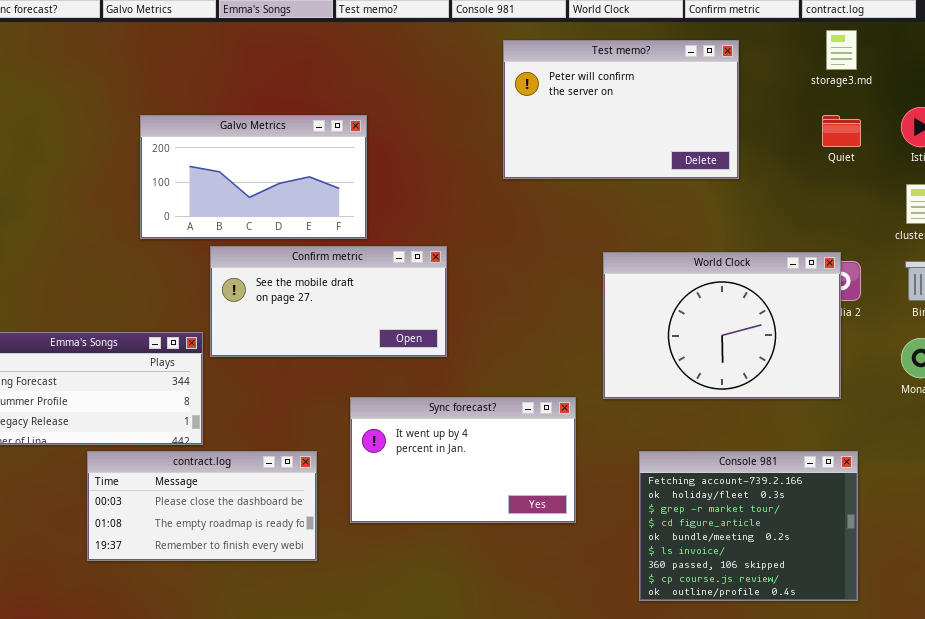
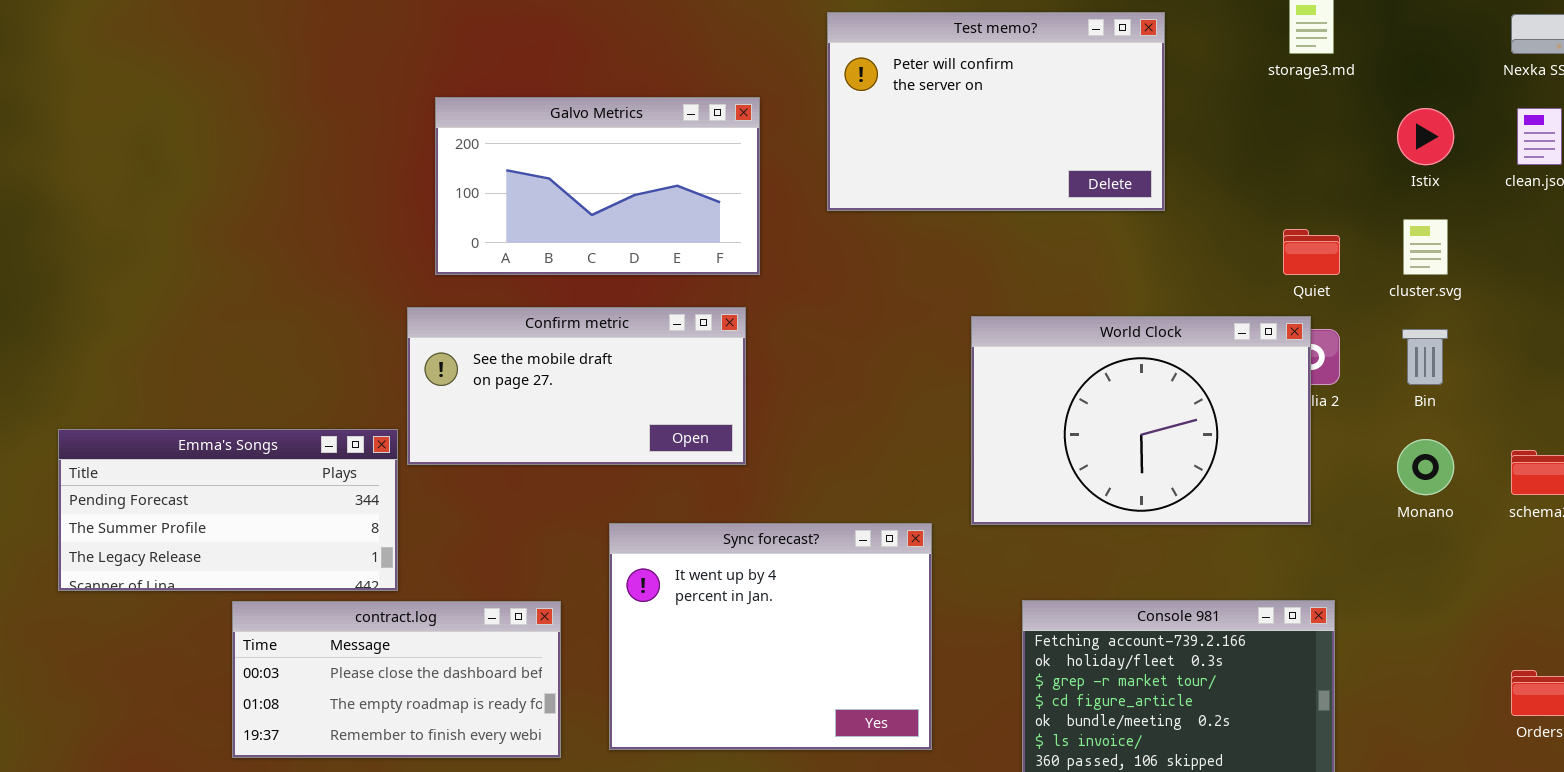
Galvo Metrics: [140,115,367,239] -> [435,97,760,275], moved
Quiet: [822,115,861,147] -> [1283,229,1340,275], moved
Sync forecast?: [350,397,576,523] -> [609,523,932,750], resized

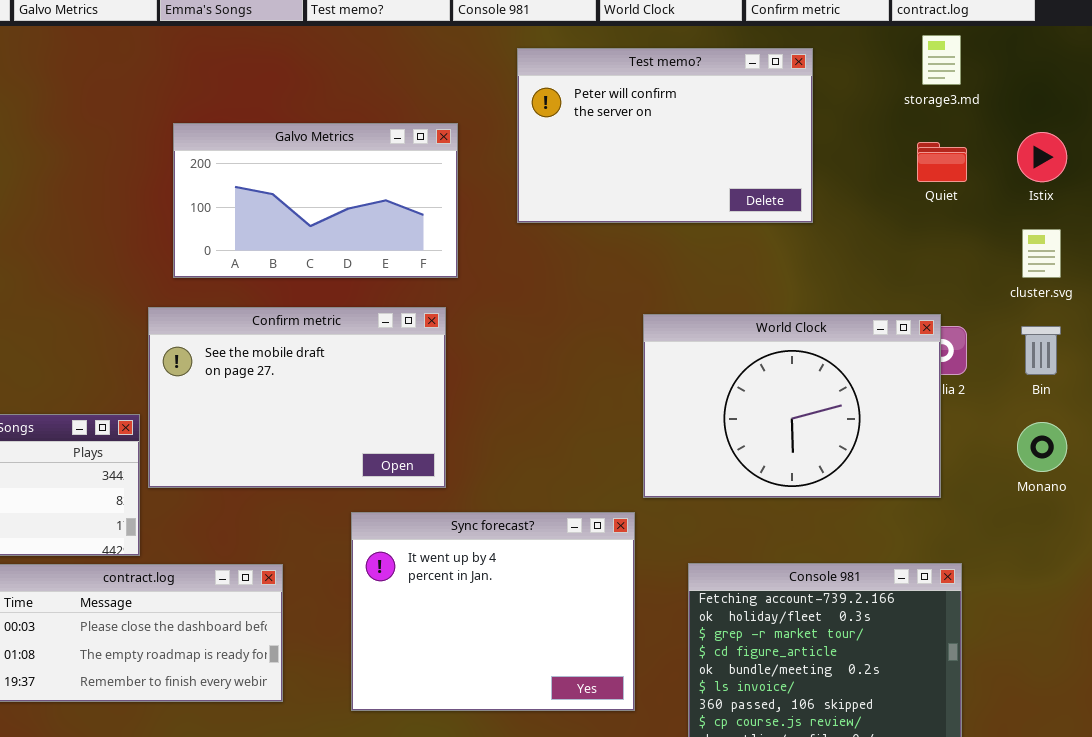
Quiet: [1283,229,1340,275] -> [917,142,967,182], moved
Confirm metric: [407,307,746,465] -> [148,307,446,488], resized
Sync forecast?: [609,523,932,750] -> [351,512,635,711], moved

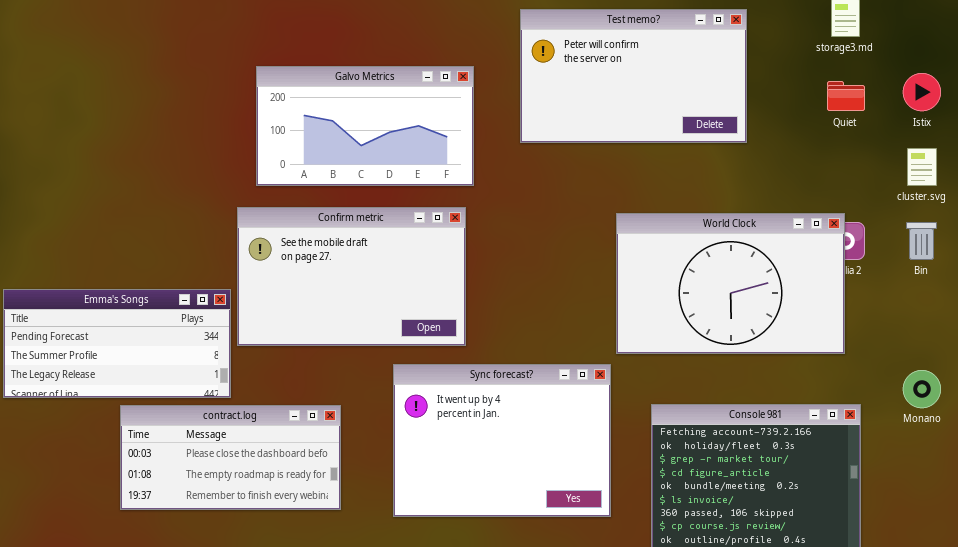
Monano: [1017,422,1067,472] -> [903,370,941,408], moved

